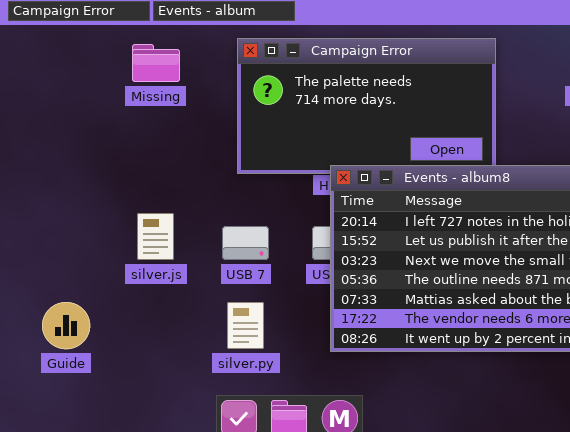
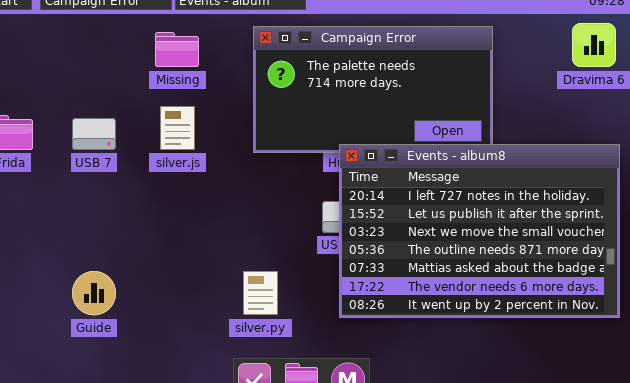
silver.js: [137,213,174,260] -> [160,106,195,150], moved
USB 7: [222,226,269,260] -> [72,118,116,150], moved

